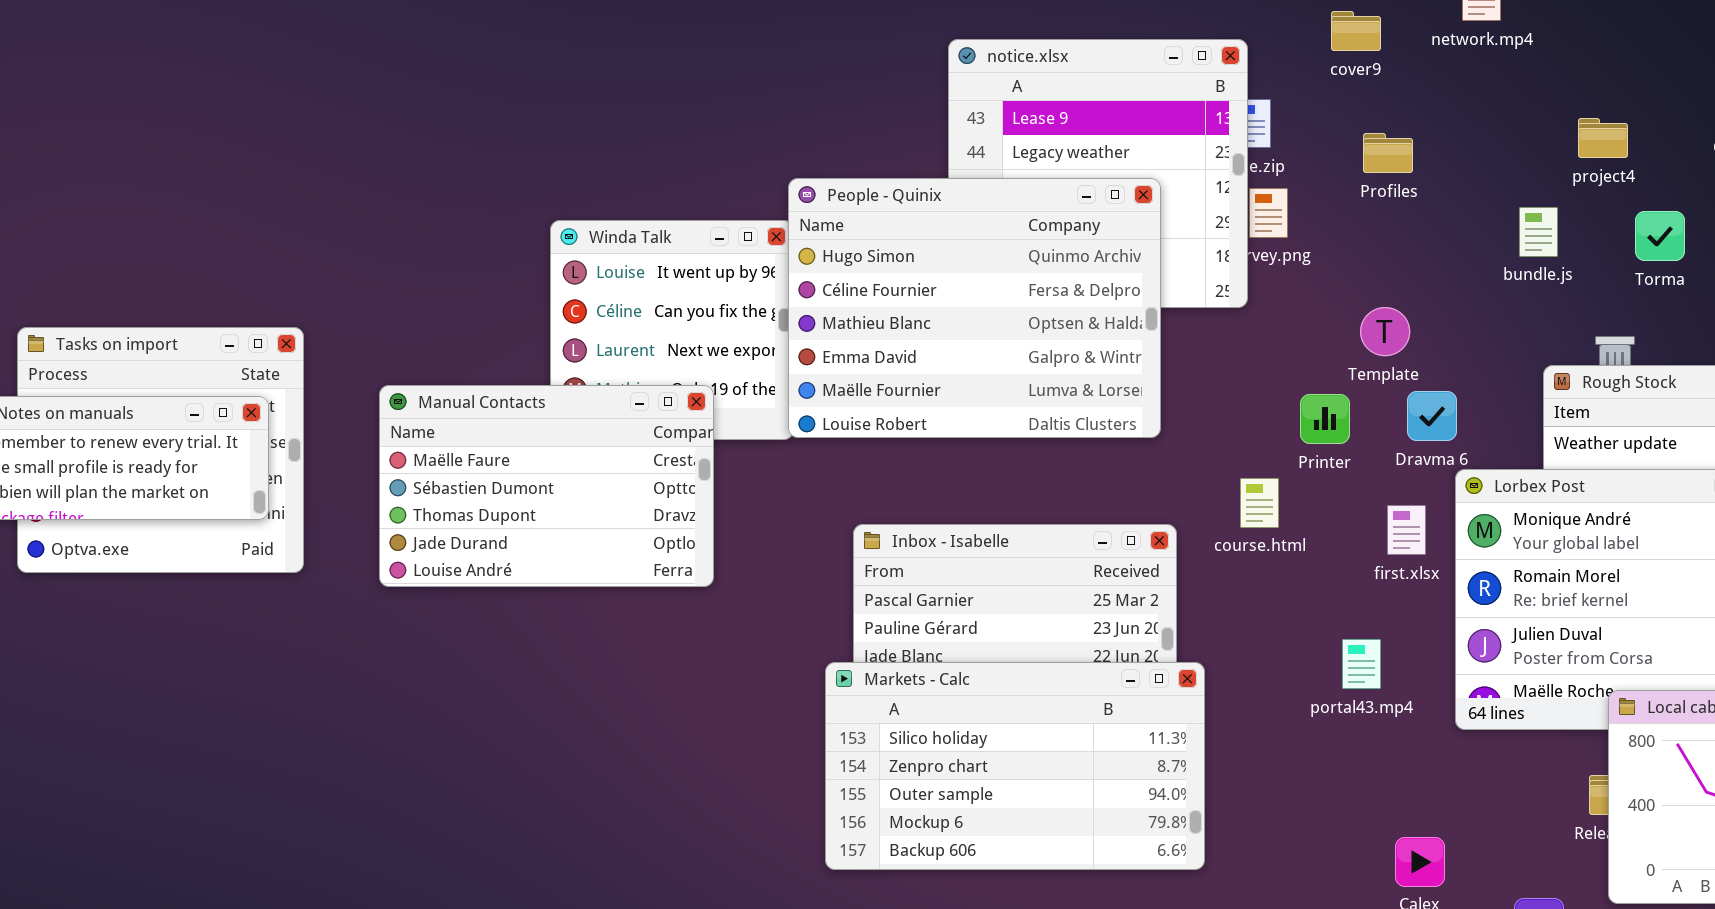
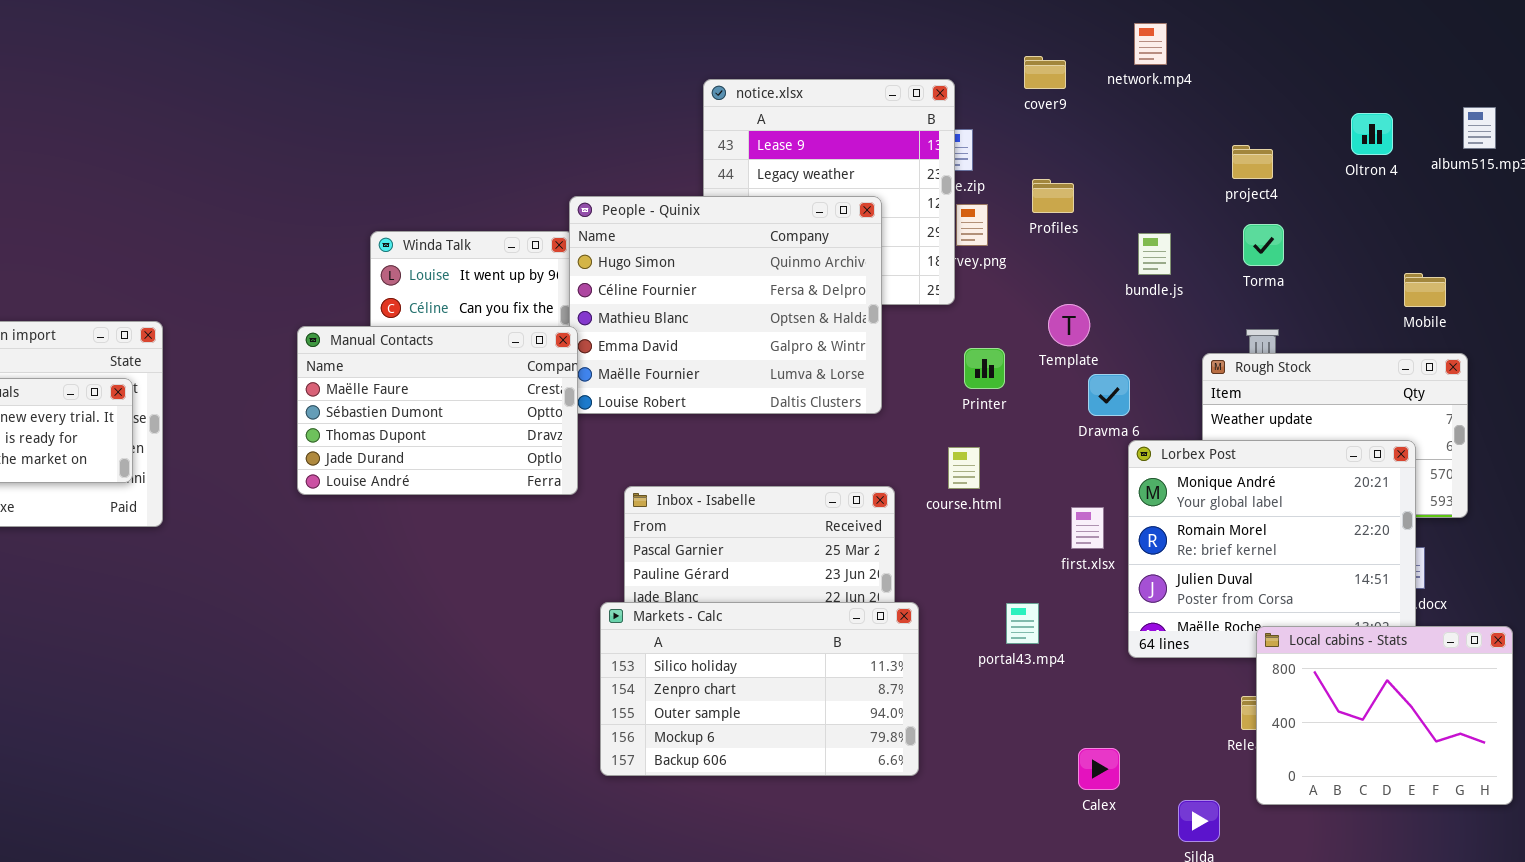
Profiles: [1363,133,1413,173] -> [1032,179,1074,213], moved
bundle.js: [1519,207,1558,257] -> [1138,233,1171,275], moved
Torma: [1635,211,1685,261] -> [1243,224,1284,266], moved
Manual Contacts: [379,385,714,587] -> [297,326,578,495], moved
Printer: [1300,394,1350,444] -> [964,348,1005,389], moved
first.xlsx: [1387,505,1426,555] -> [1071,507,1104,549], moved
portal43.mp4: [1342,639,1381,689] -> [1006,603,1039,644], moved

